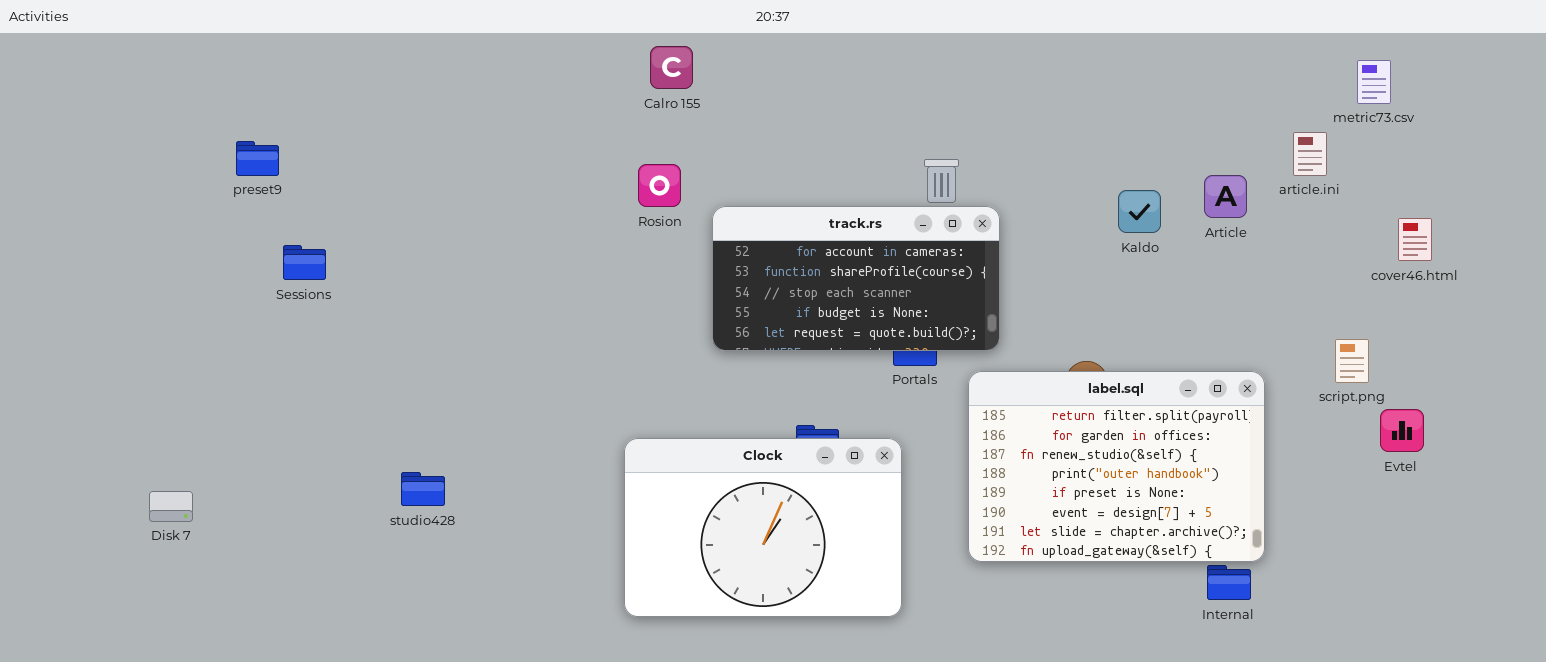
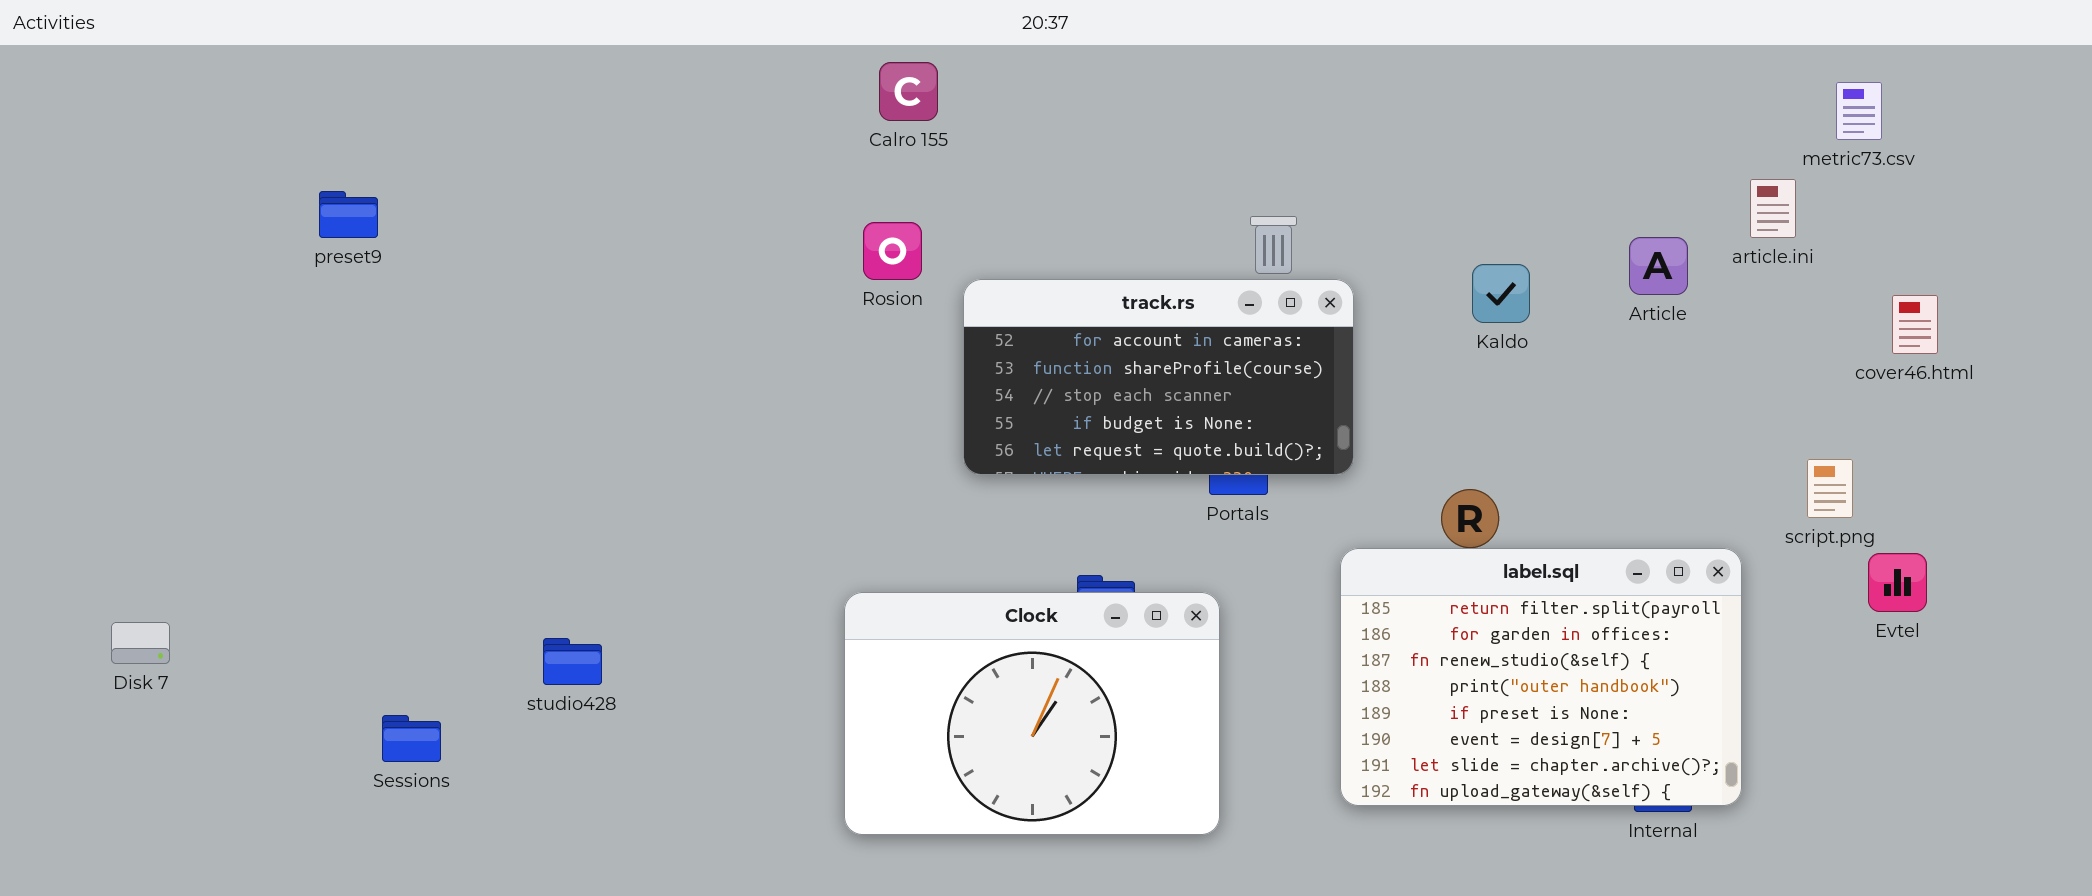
Kaldo: [1118,190,1161,233] -> [1472,264,1530,323], moved
Sessions: [283,245,326,280] -> [382,715,441,762], moved
label.sql: [968,371,1265,562] -> [1340,548,1742,806], moved
Disk 7: [149,491,193,522] -> [111,622,170,664], moved

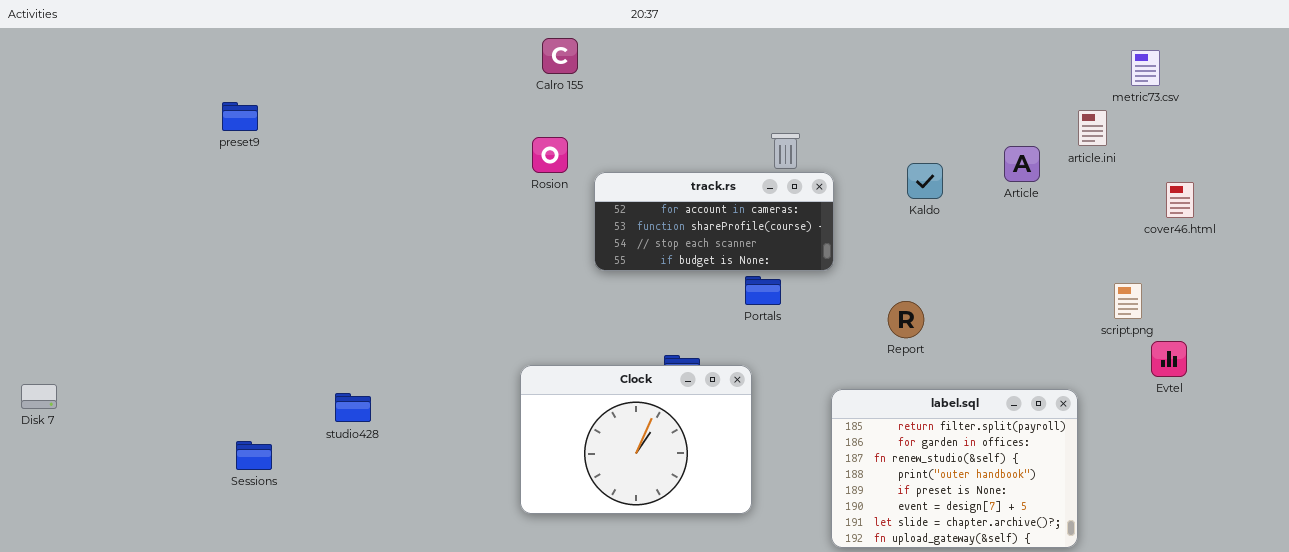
preset9: [319,191,378,238] -> [222,102,258,131], moved
track.rs: [963,279,1354,475] -> [594,172,834,271], resized
label.sql: [1340,548,1742,806] -> [831,389,1078,548], moved
Disk 7: [111,622,170,664] -> [21,384,57,409], moved

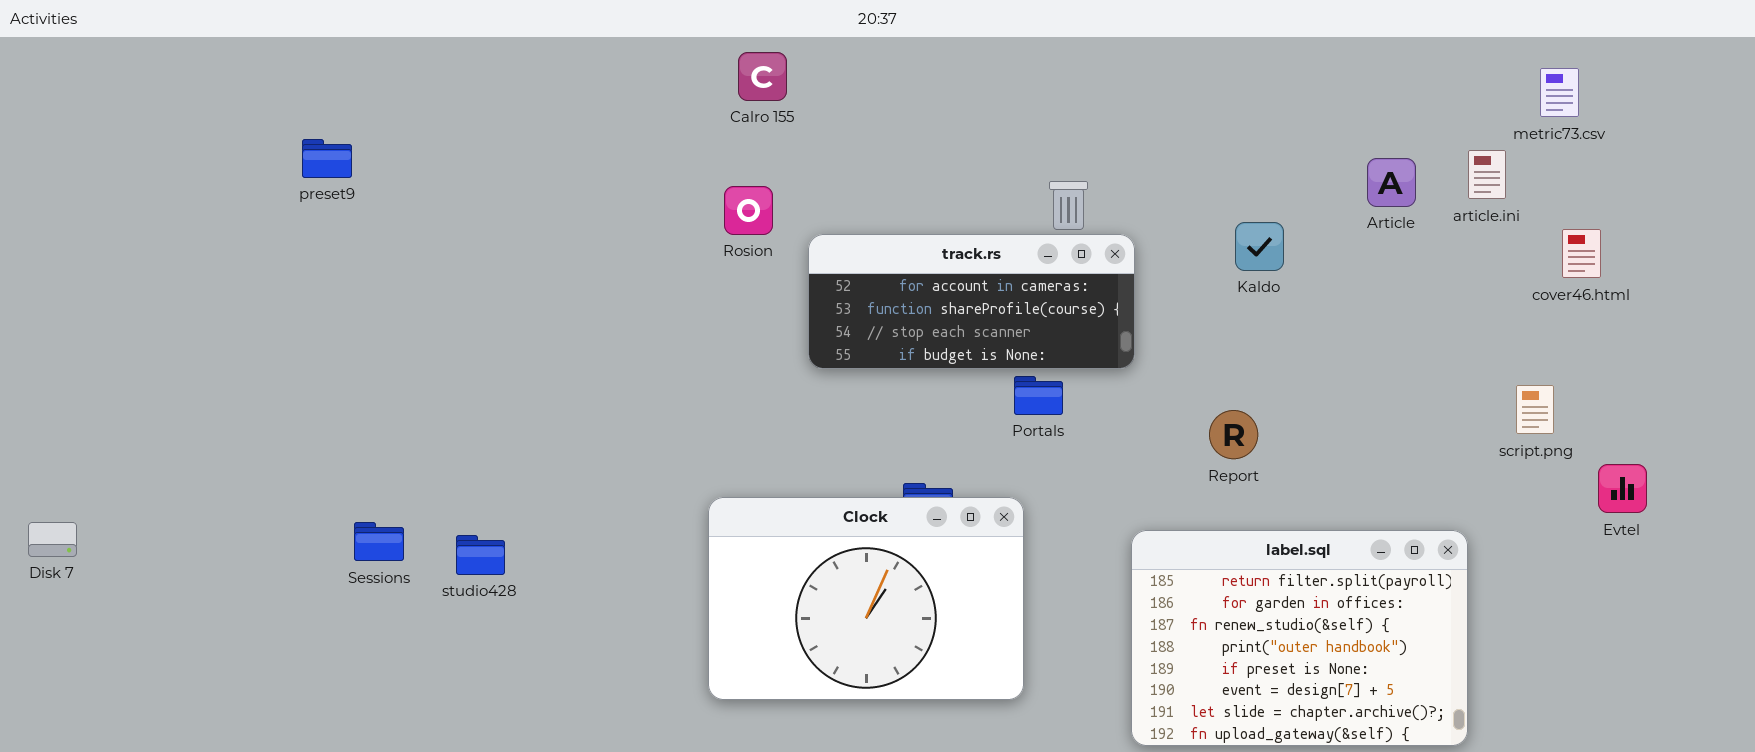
Article: [1004,146,1040,182] -> [1367,158,1416,207], moved
cover46.html: [1166,182,1194,218] -> [1562,229,1601,278], moved
Evtel: [1151,341,1187,377] -> [1598,464,1647,513], moved
Sessions: [236,441,272,470] -> [354,522,404,561], moved

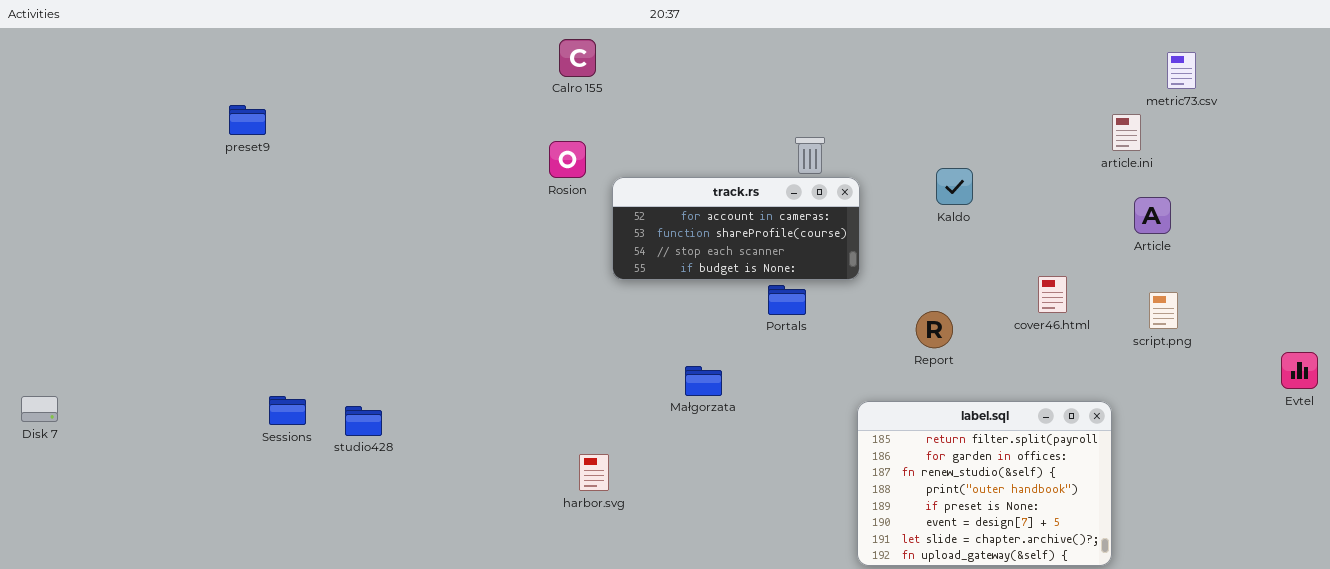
Article: [1367,158,1416,207] -> [1134,197,1171,234], moved
cover46.html: [1562,229,1601,278] -> [1038,276,1067,313], moved
Evtel: [1598,464,1647,513] -> [1281,352,1318,389], moved
Clock: [708,497,1024,700] -> none, closed

